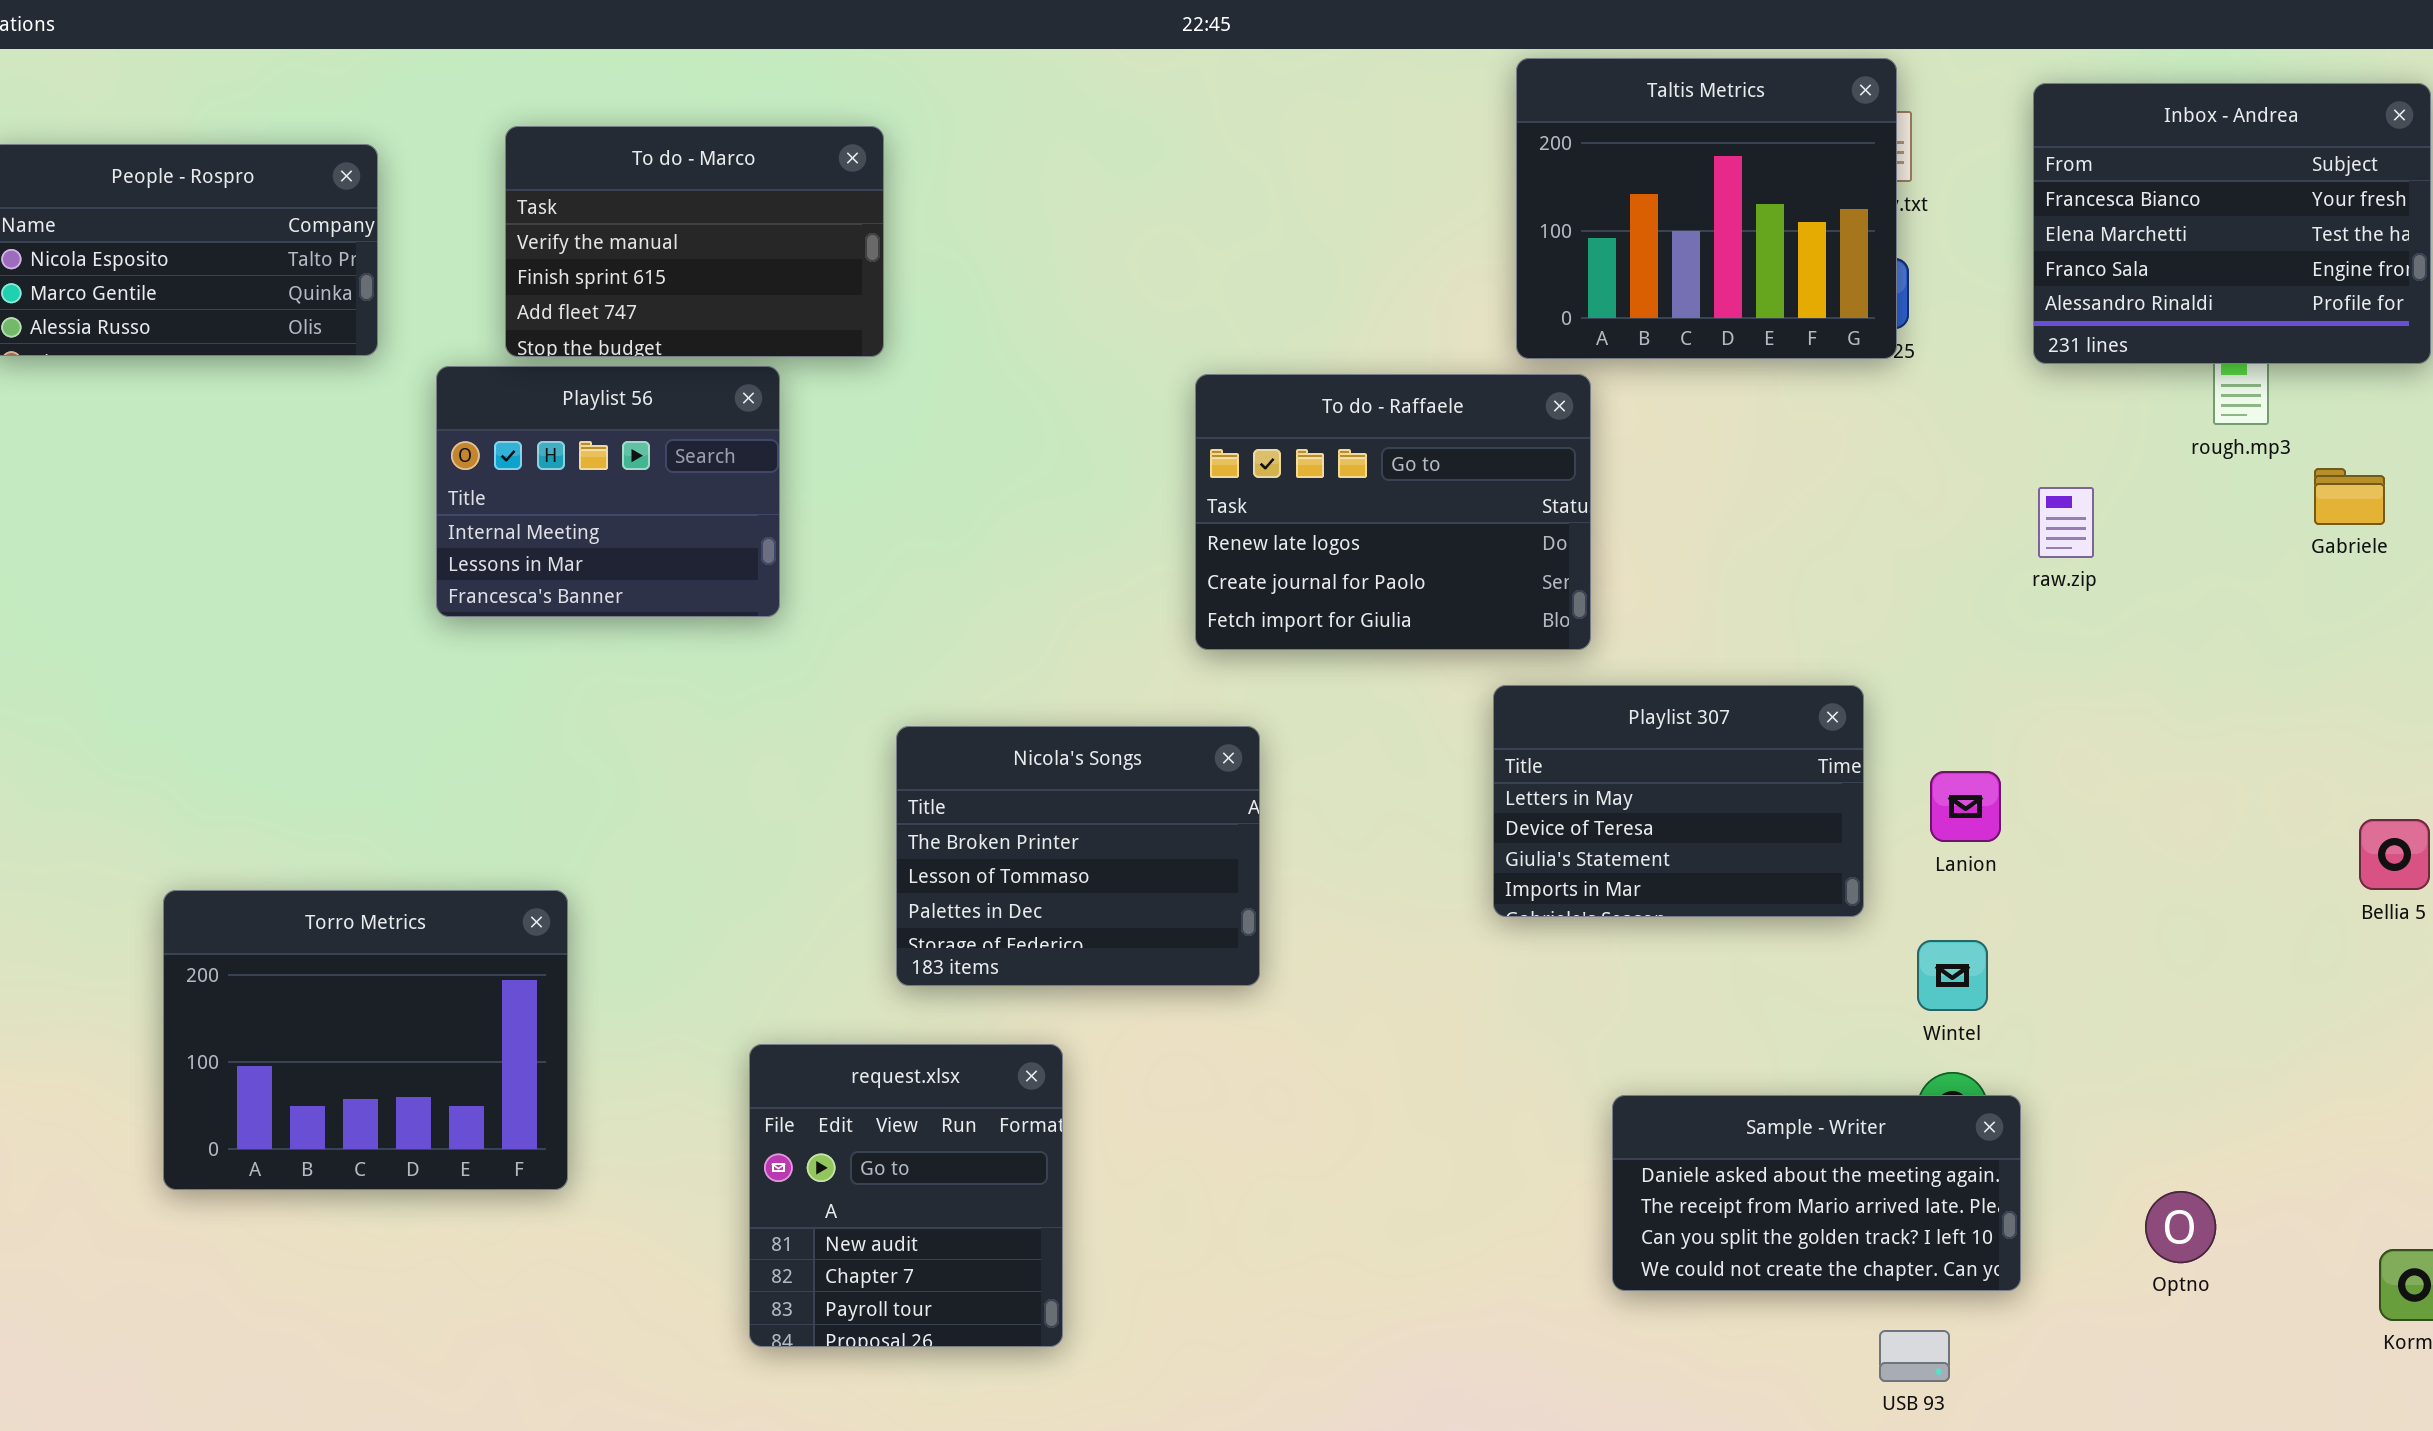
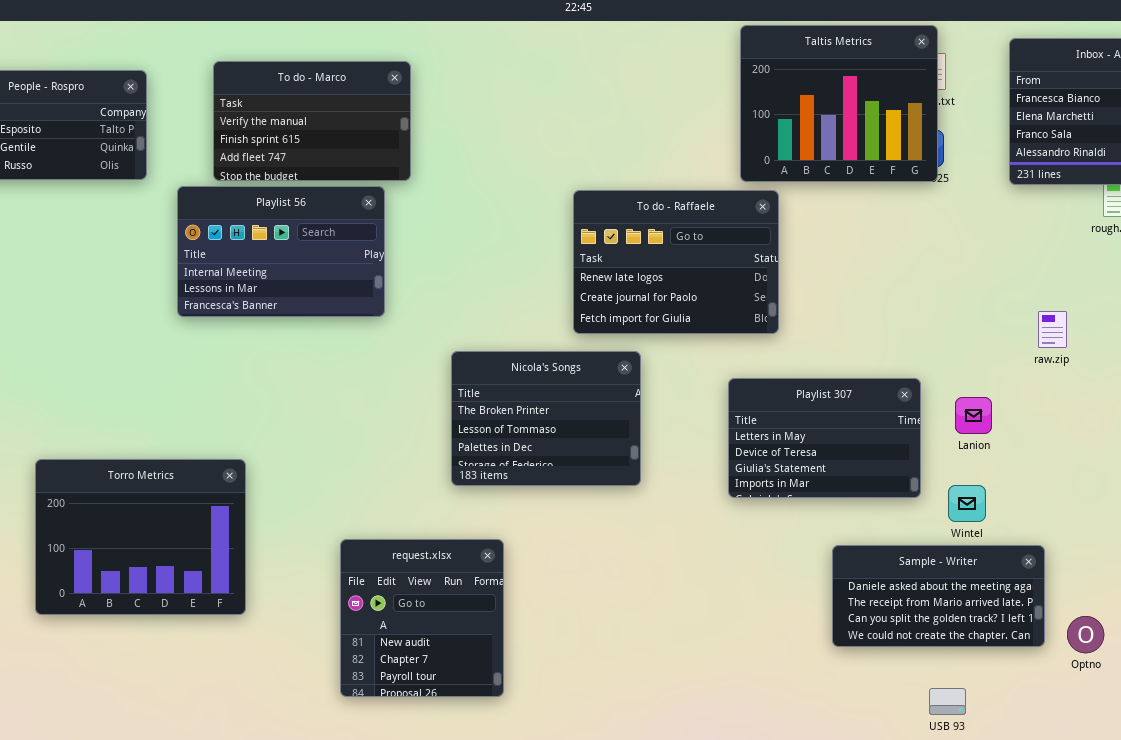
Playlist 56: [436,366,780,617] -> [177,186,385,317], resized
raw.zip: [2038,487,2094,558] -> [1038,311,1067,348], moved
Playlist 307: [1493,685,1864,917] -> [728,378,921,498], moved
Nicola's Songs: [896,726,1260,986] -> [451,351,641,486], moved
Sample - Writer: [1612,1095,2021,1291] -> [832,545,1045,647], moved

